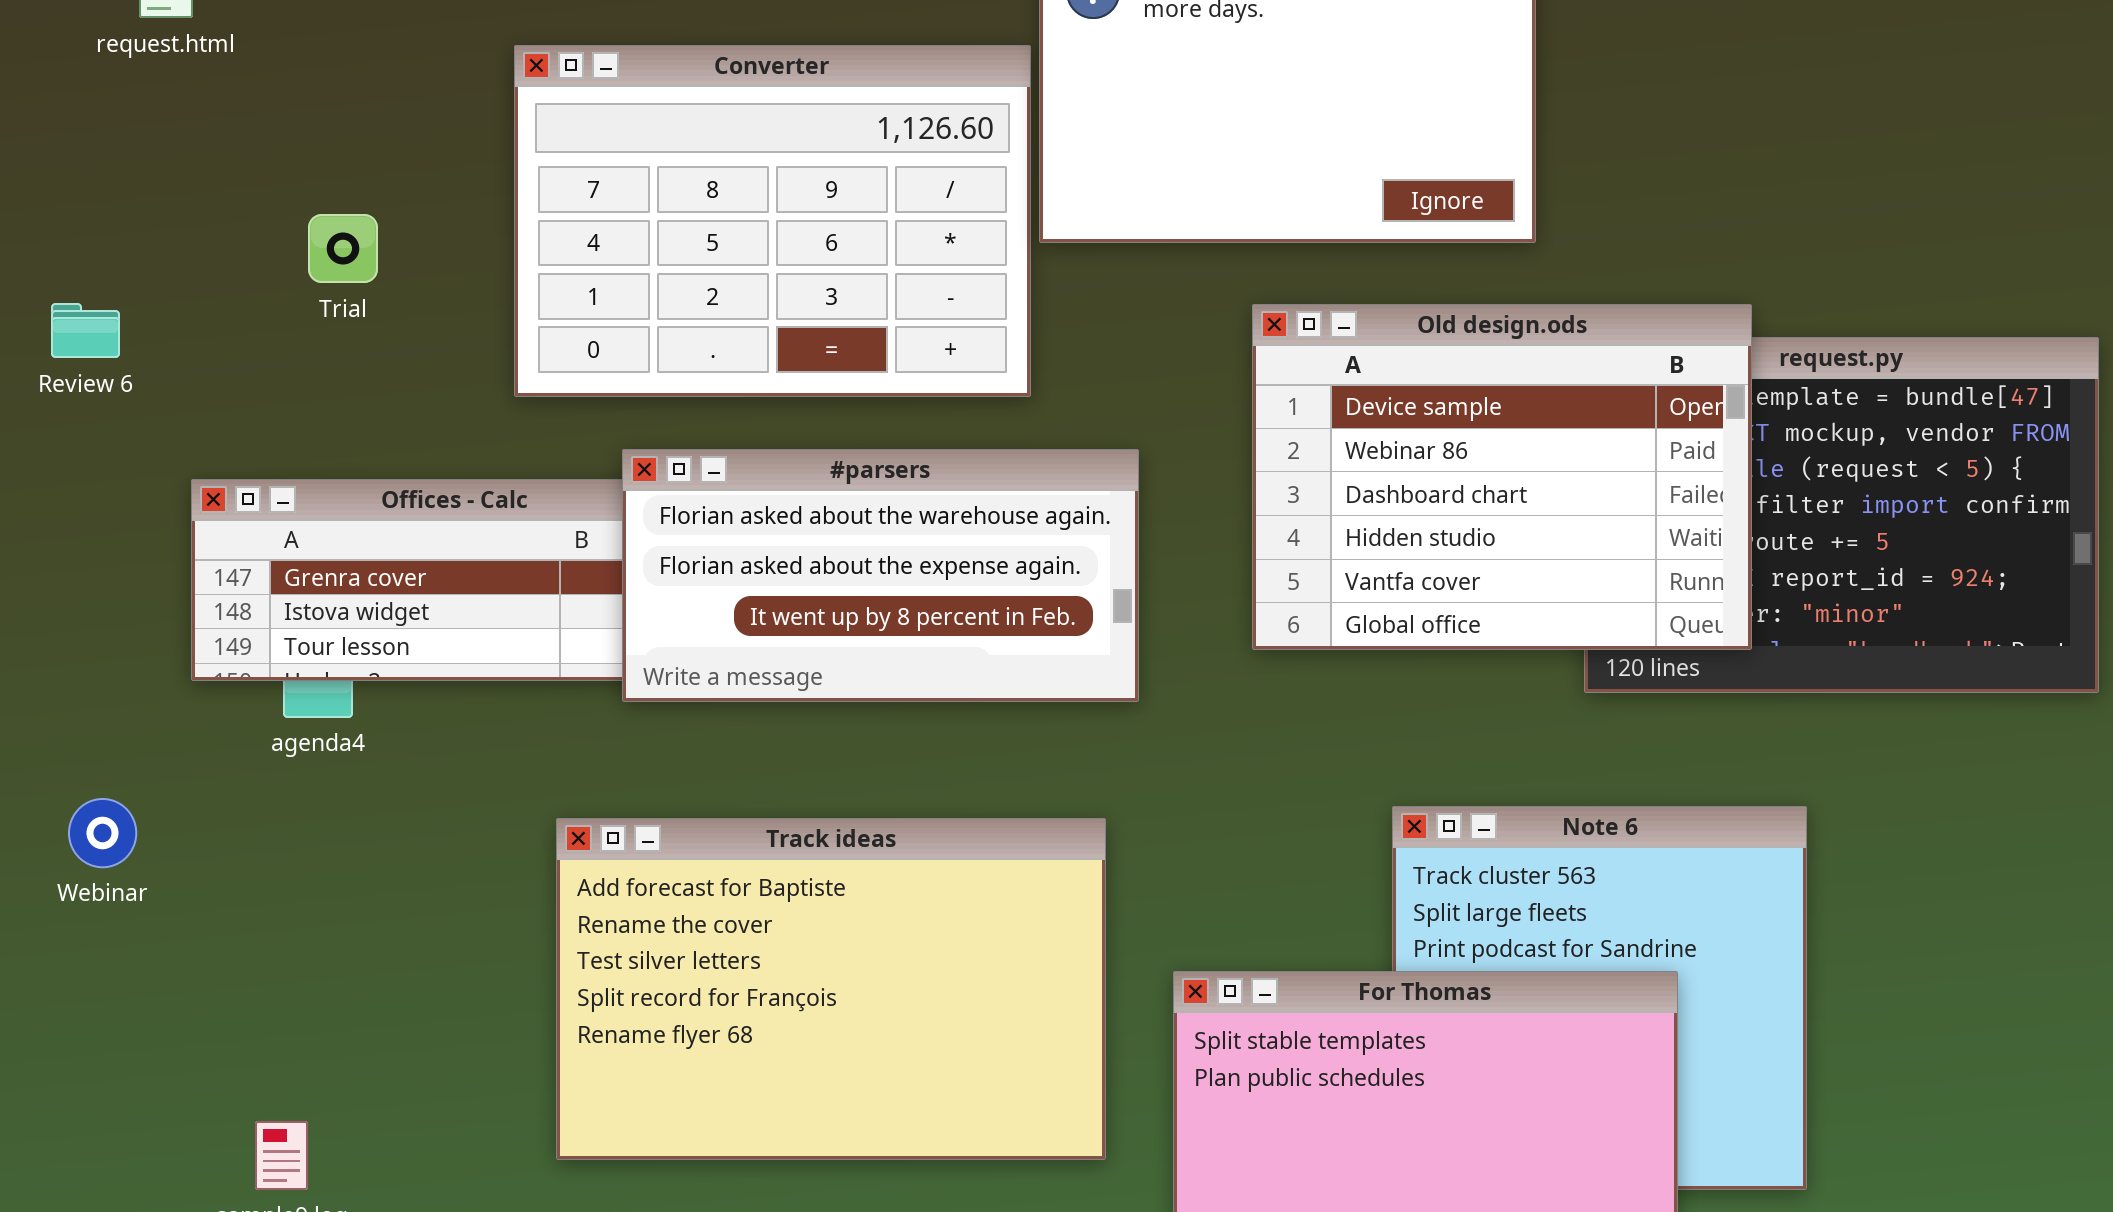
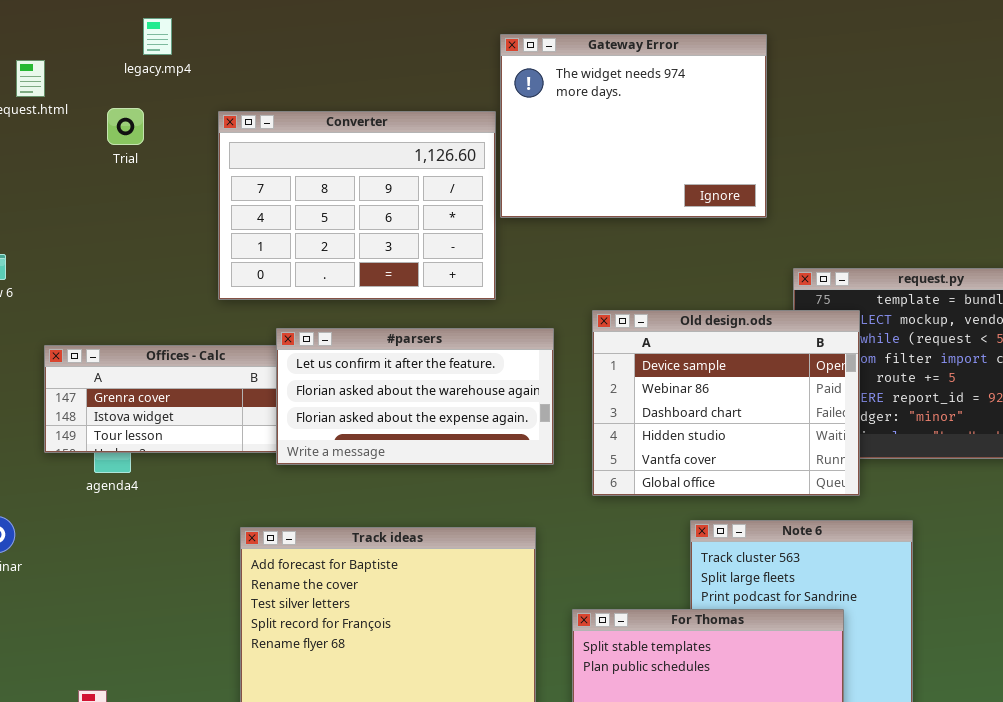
Trial: [308,214,378,283] -> [107,108,144,145], moved
Old design.ods: [1252,304,1752,650] -> [592,310,860,496], moved
#parsers: [622,449,1139,702] -> [276,328,554,465], scrolled up 1 row

